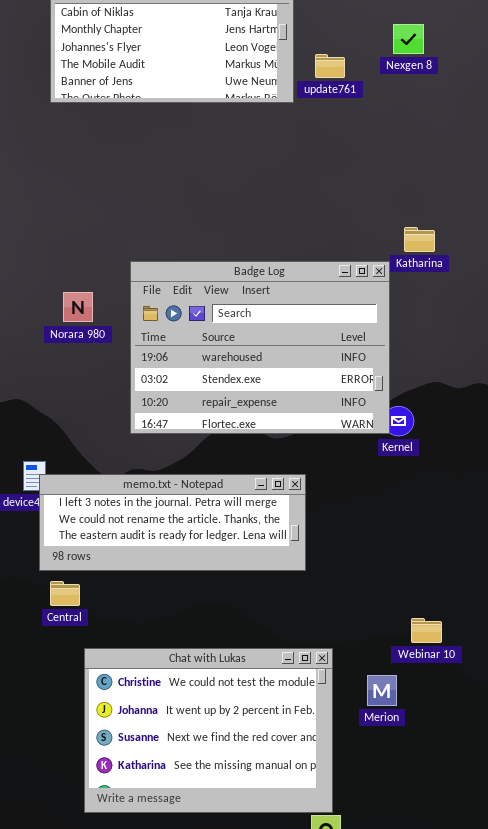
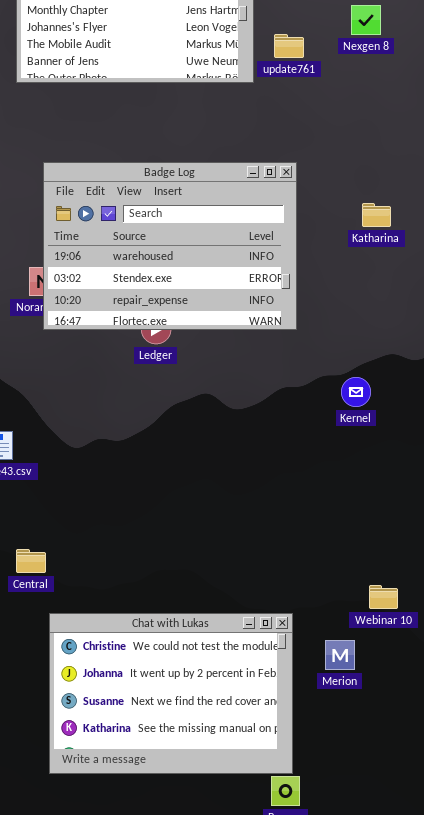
Badge Log: [130,261,390,434] -> [43,162,297,330], moved
memo.txt - Notepad: [39,474,306,571] -> none, closed

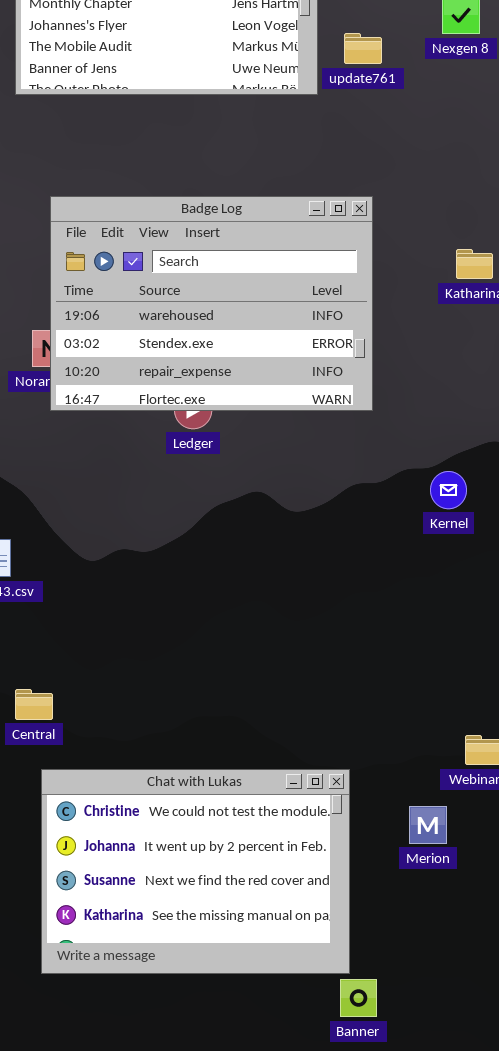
Chat with Lukas: [49,613,293,774] -> [41,769,350,974], moved

